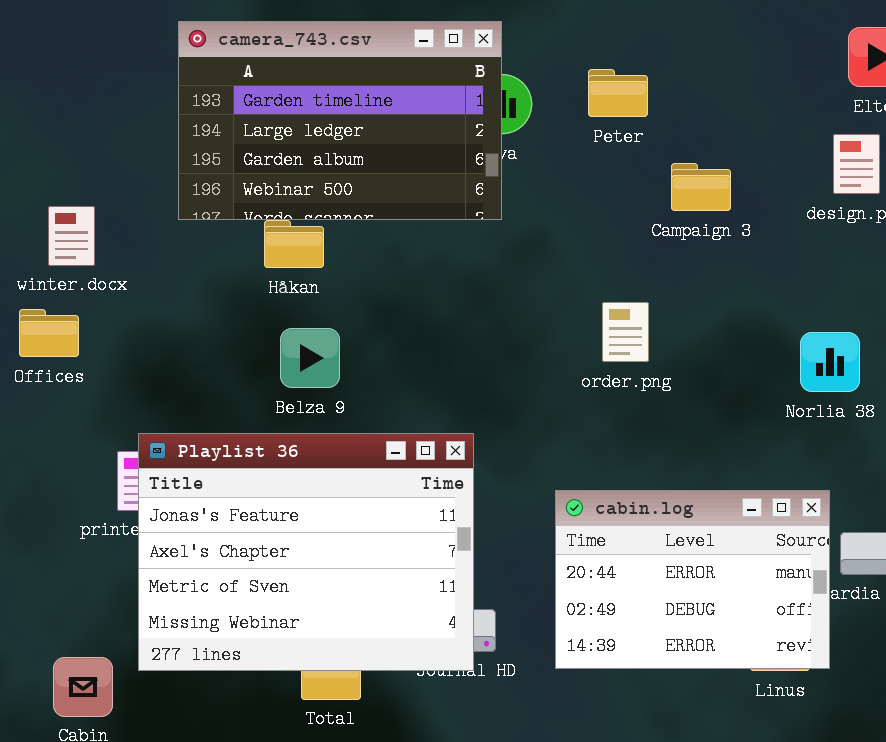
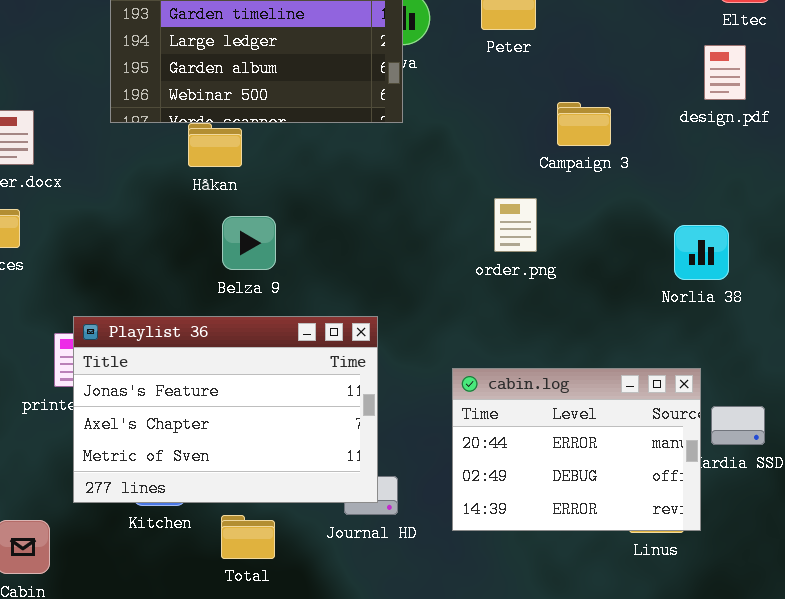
Campaign 3: [671,163,731,211] -> [557,102,611,146], moved
Belza 9: [280,328,340,388] -> [222,216,276,270], moved
Playlist 36: [138,433,474,671] -> [73,316,378,503], resized

